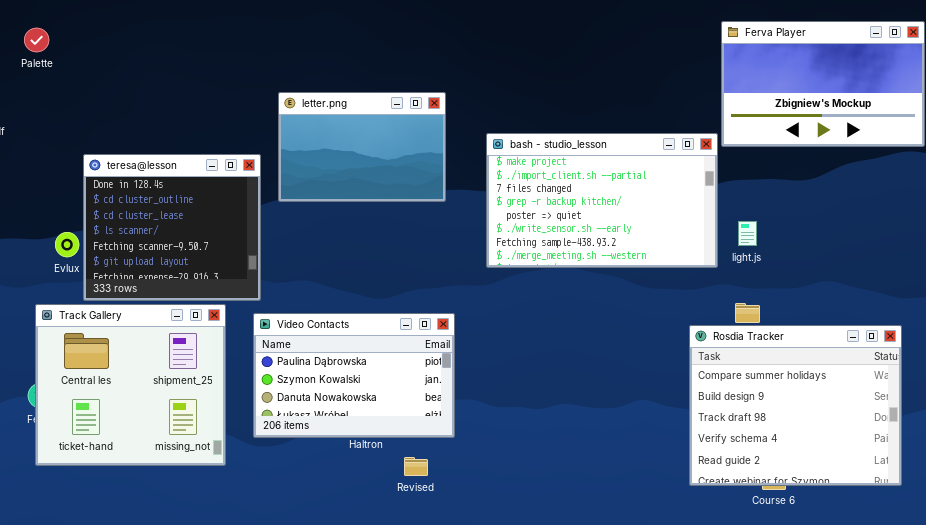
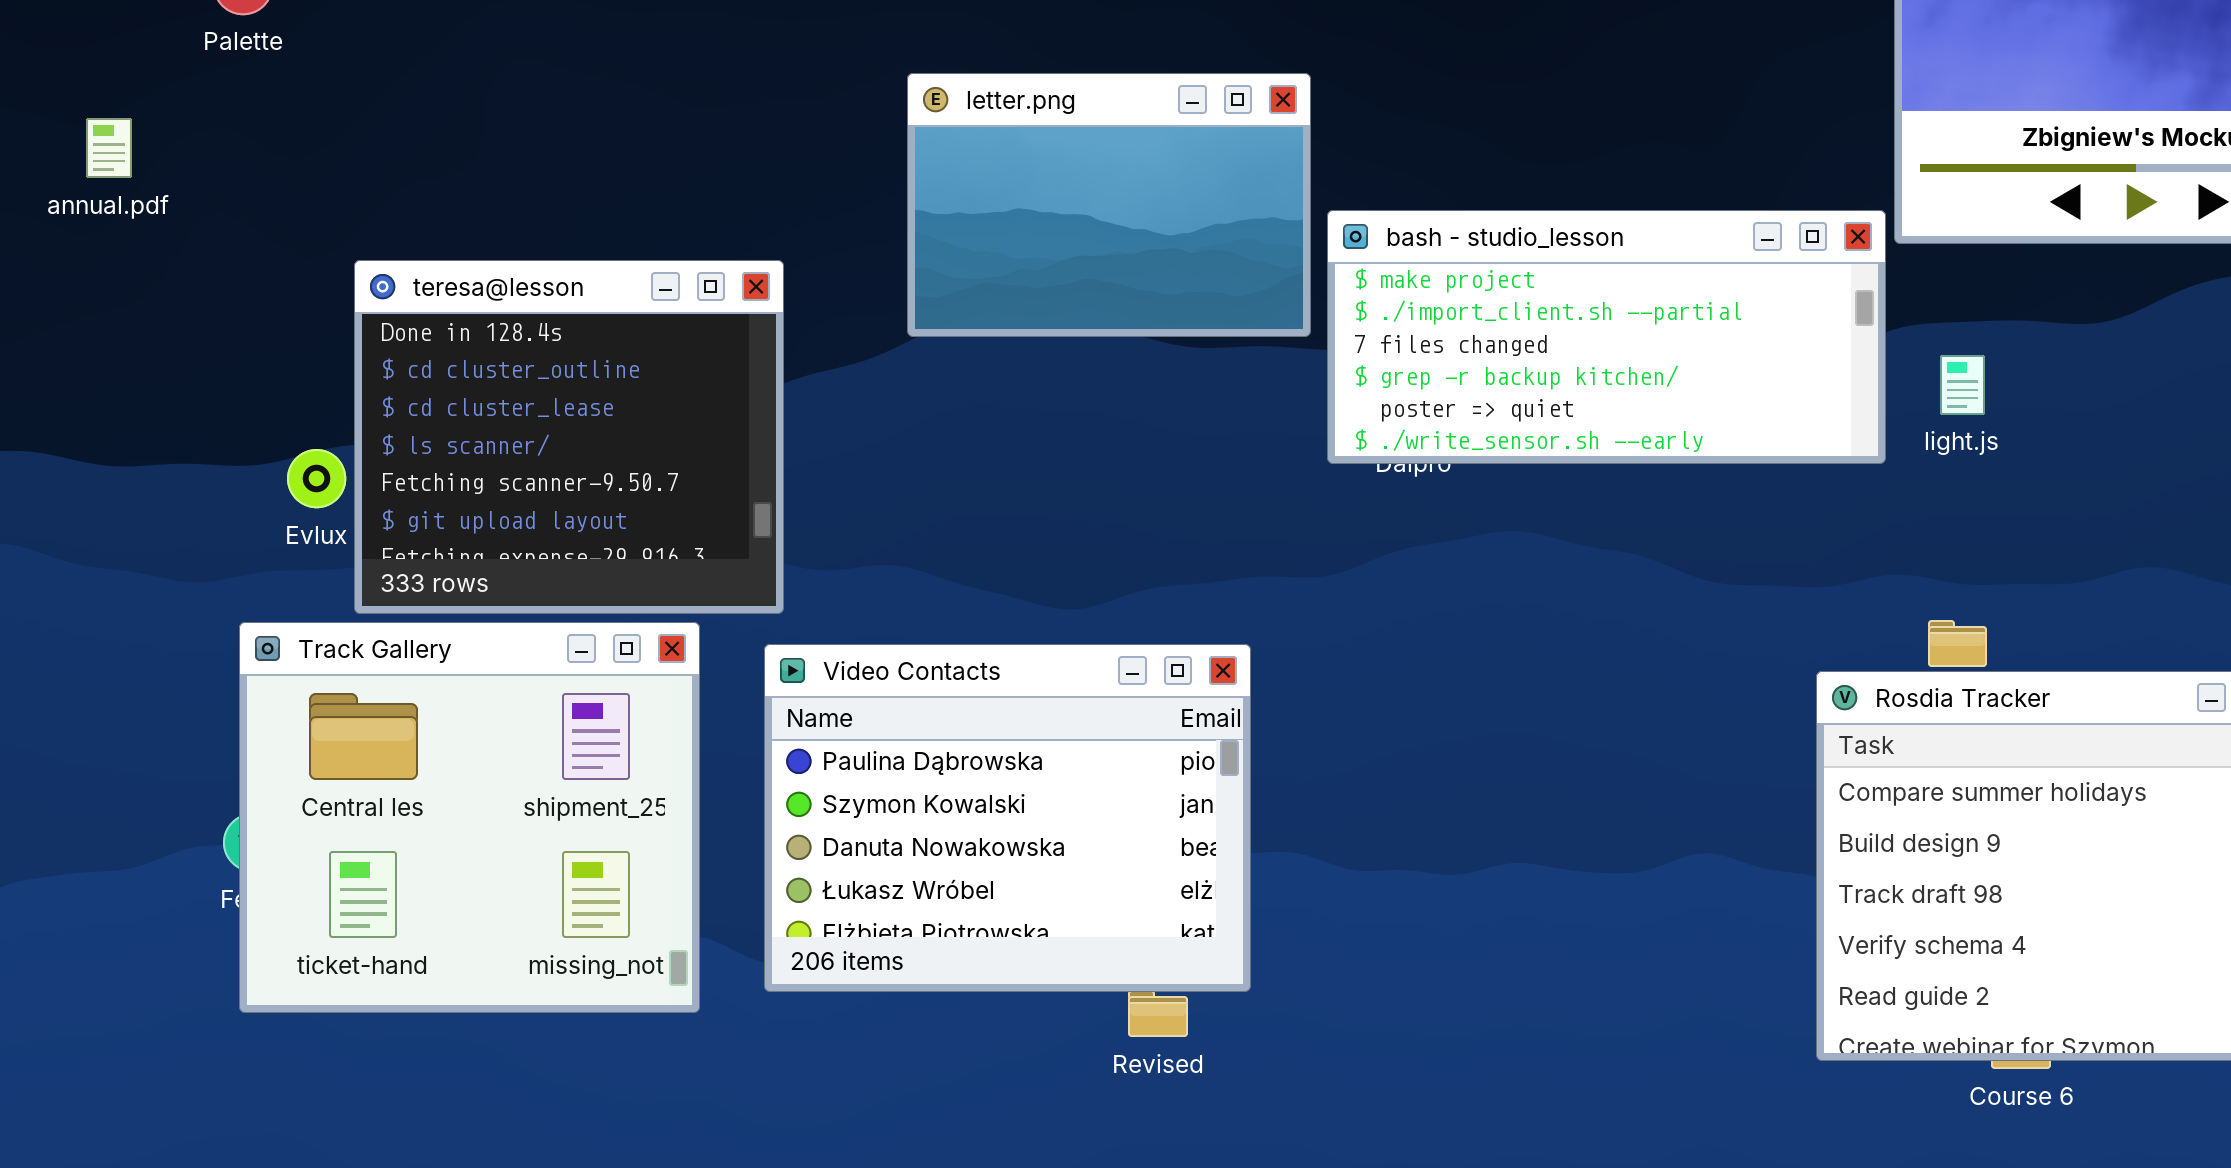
letter.png: [278,92,446,202] -> [907,73,1311,337], moved
bash - studio_lesson: [486,133,718,268] -> [1327,210,1886,464], resized
light.js: [738,221,757,246] -> [1940,355,1985,415], moved
Video Contacts: [253,313,455,438] -> [764,644,1251,992], resized

